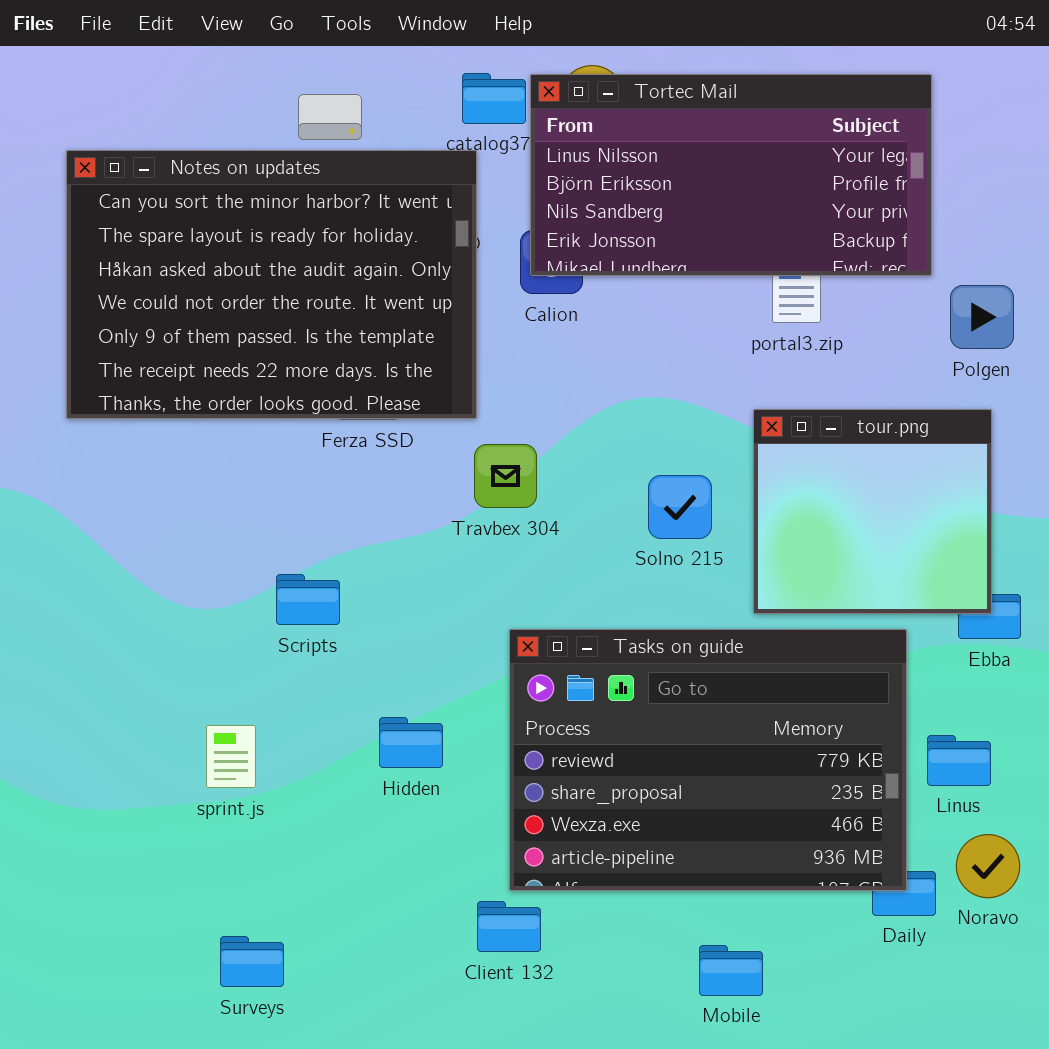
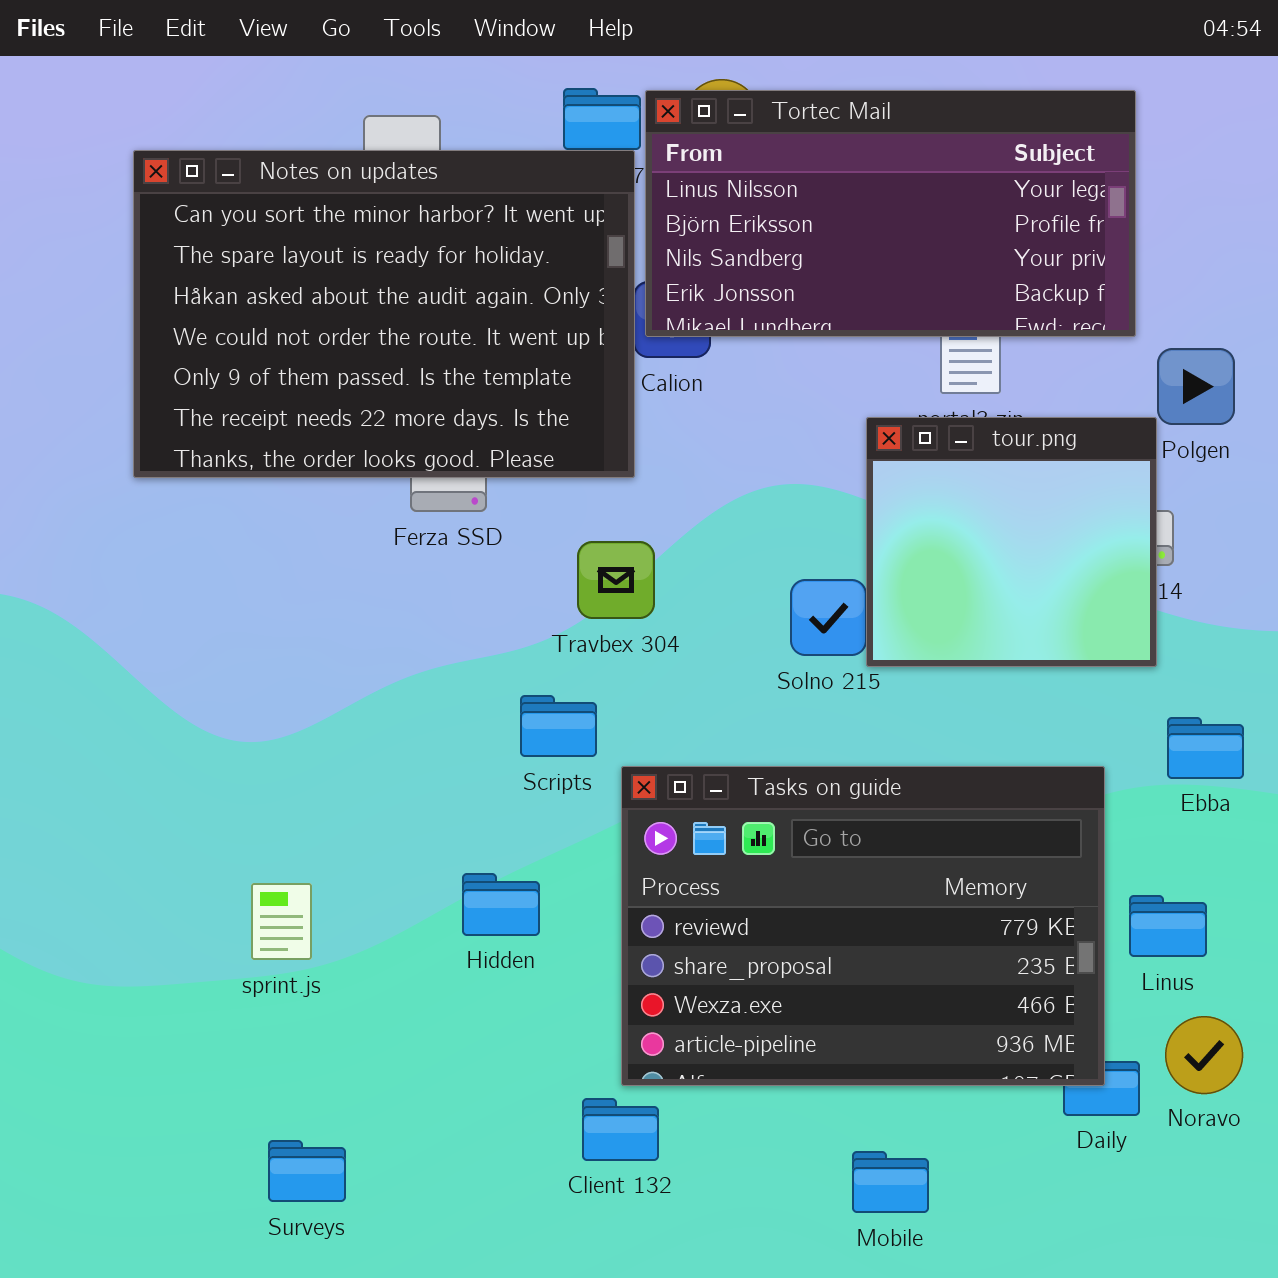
Notes on updates: [66,150,477,419] -> [133,150,635,478], moved
tour.png: [753,409,992,614] -> [866,417,1157,667], moved
Scripts: [276,574,340,625] -> [520,695,597,757], moved

